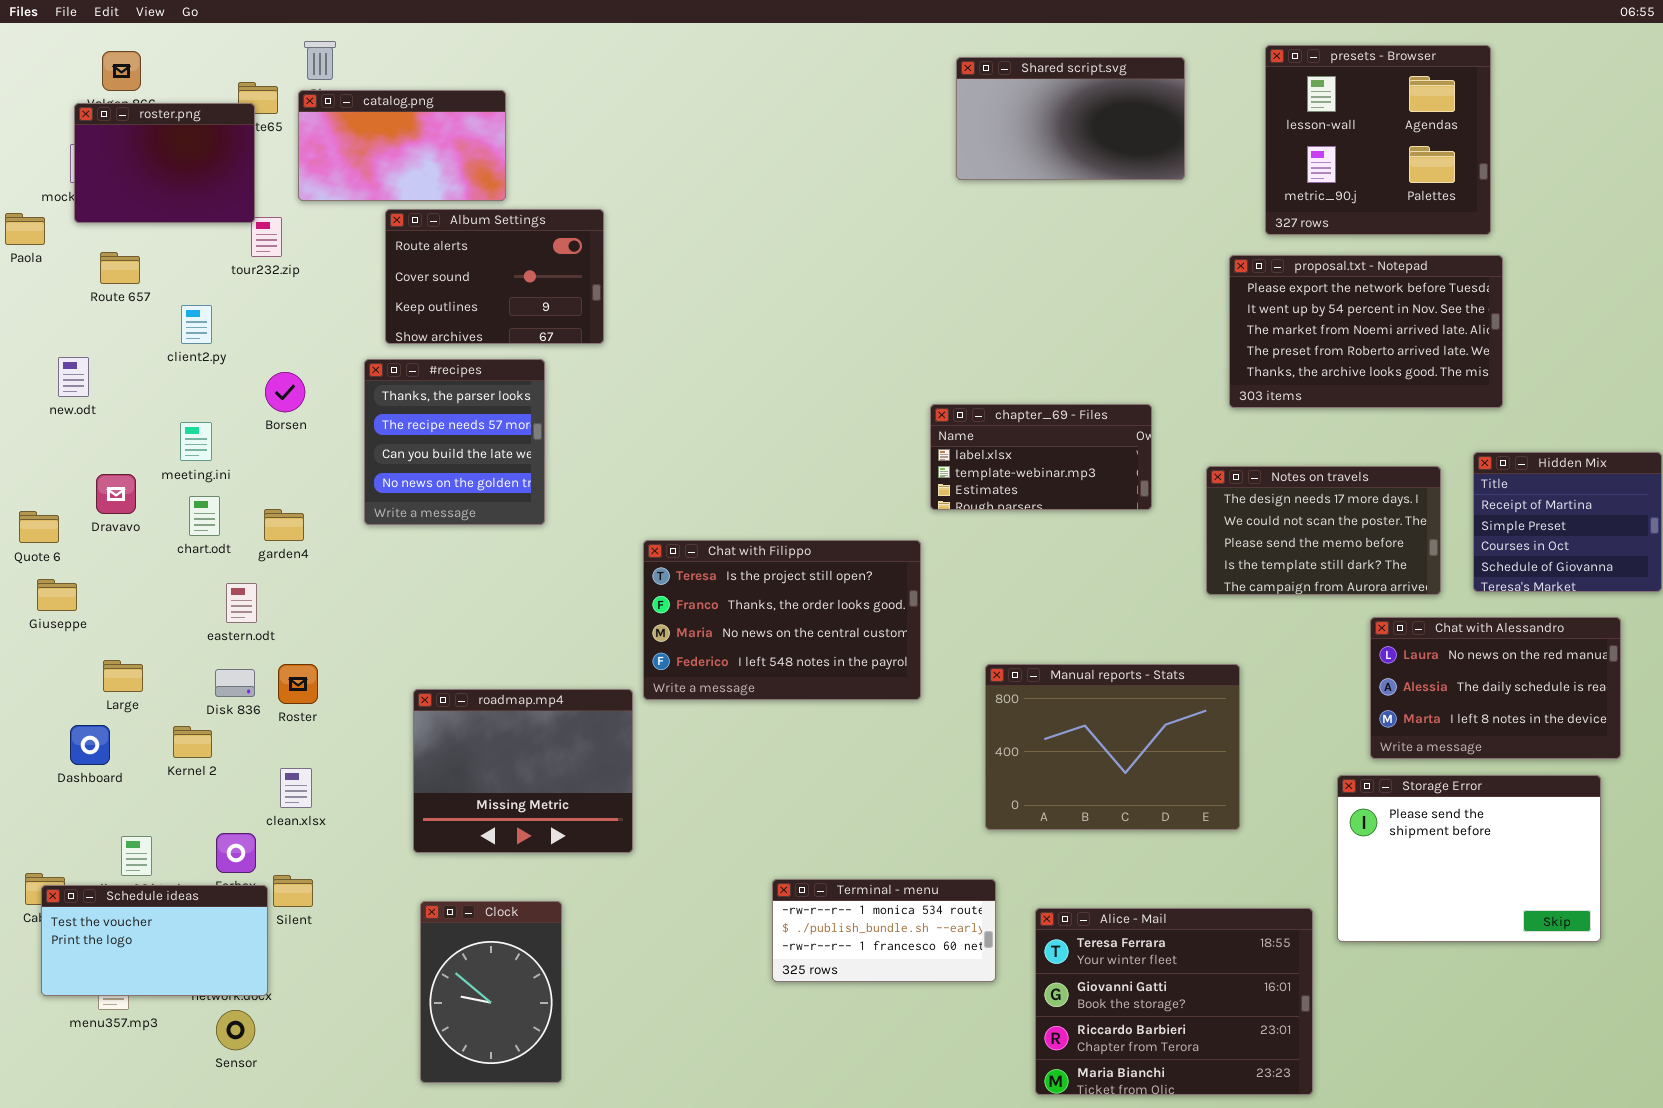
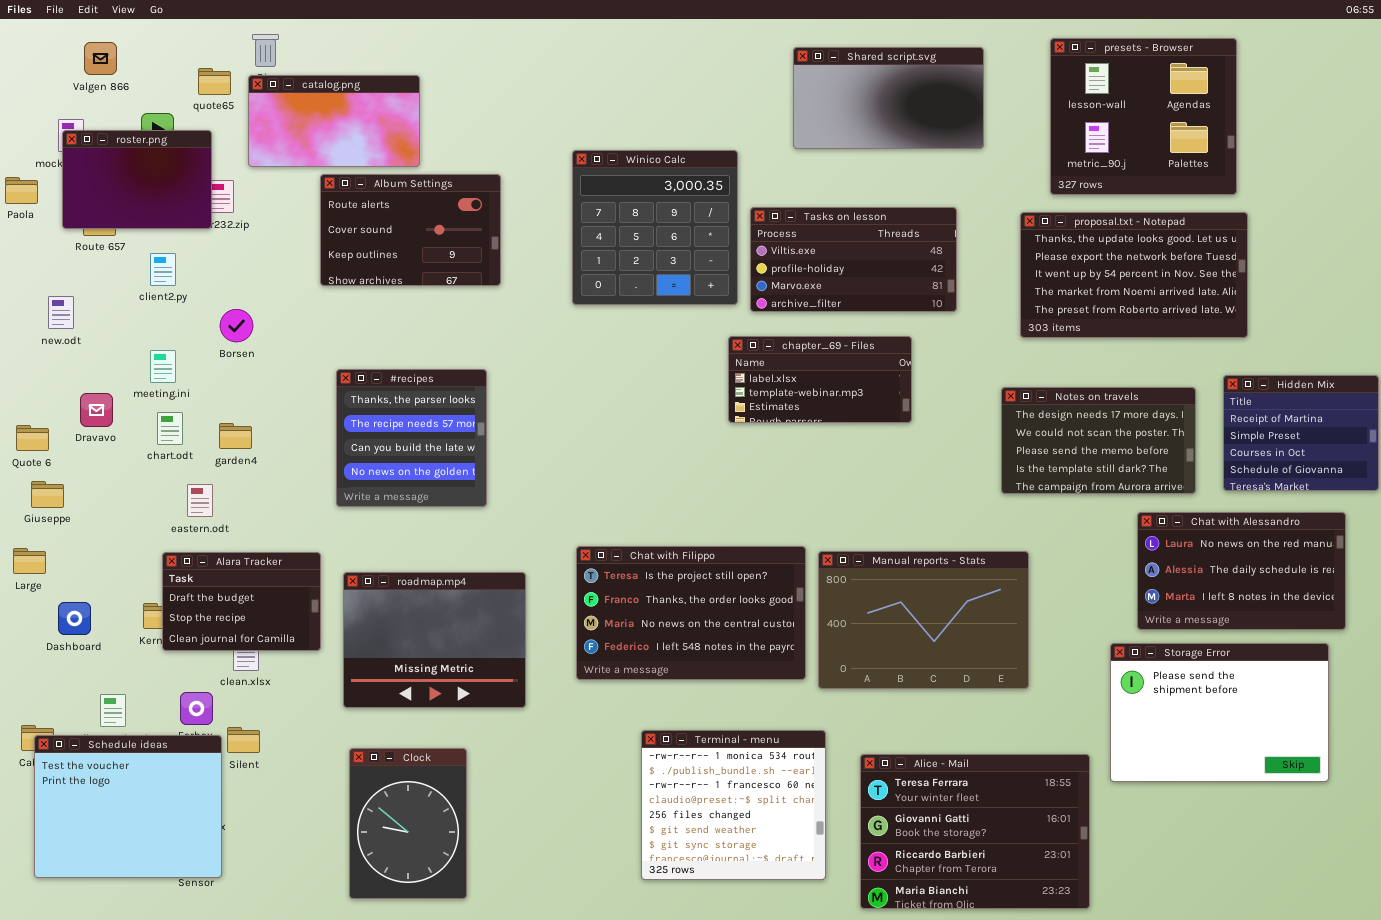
roster.png: [74,103,255,223] -> [62,130,212,229], moved
Winico Calc: none -> [572,150,738,305], opened
Tasks on lesson: none -> [750,207,957,312], opened
proposal.txt - Notepad: [1229,255,1503,408] -> [1020,212,1248,338], scrolled up 1 row
#recipes: [364,359,545,525] -> [336,369,487,507], moved
chapter_69 - Files: [930,404,1152,510] -> [728,336,912,423], moved
Chat with Filippo: [643,540,921,700] -> [576,546,806,680], moved
Large: [103,660,143,692] -> [13,548,46,574], moved
Alara Tracker: none -> [162,552,321,651], opened
Terminal - menu: [772,879,996,982] -> [641,730,826,880], resized
Schedule ideas: [41,885,268,996] -> [34,735,222,878], resized

